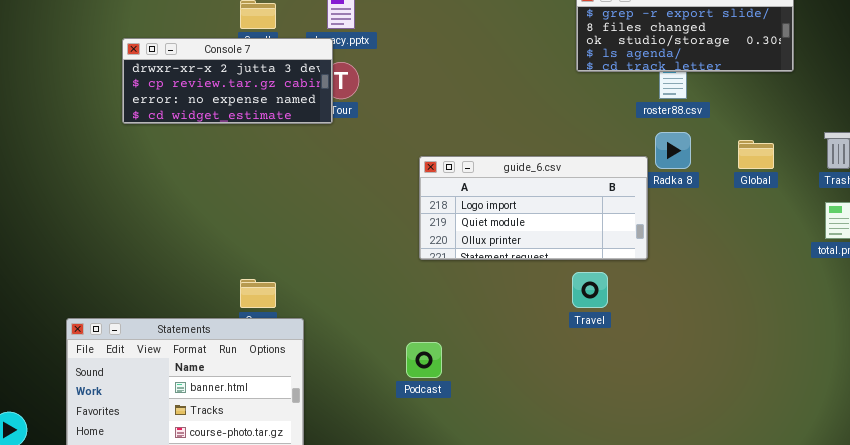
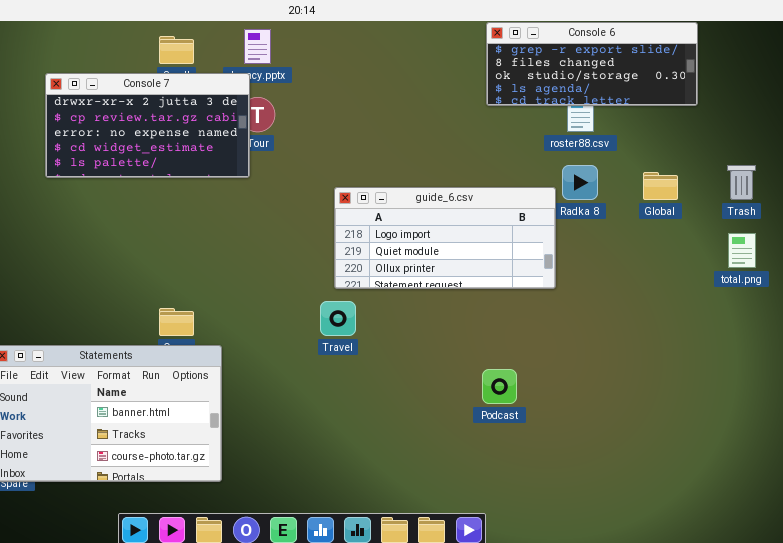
Console 7: [122,38,333,124] -> [45,73,250,178], resized
Travel: [572,272,608,308] -> [320,301,356,336], moved
Podcast: [406,342,442,378] -> [482,369,517,404], moved

